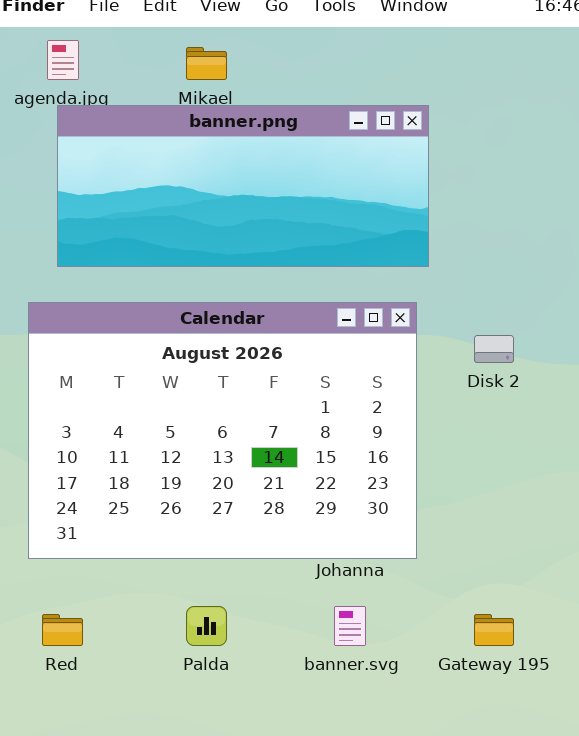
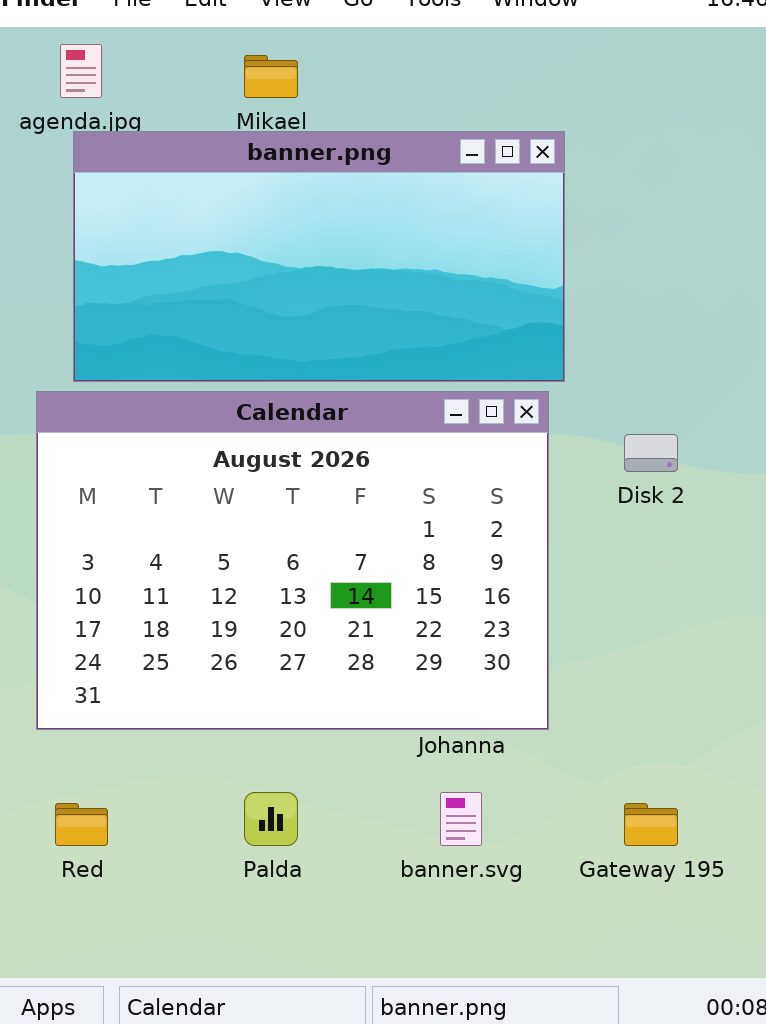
banner.png: [57,105,429,267] -> [73,131,565,382], resized

